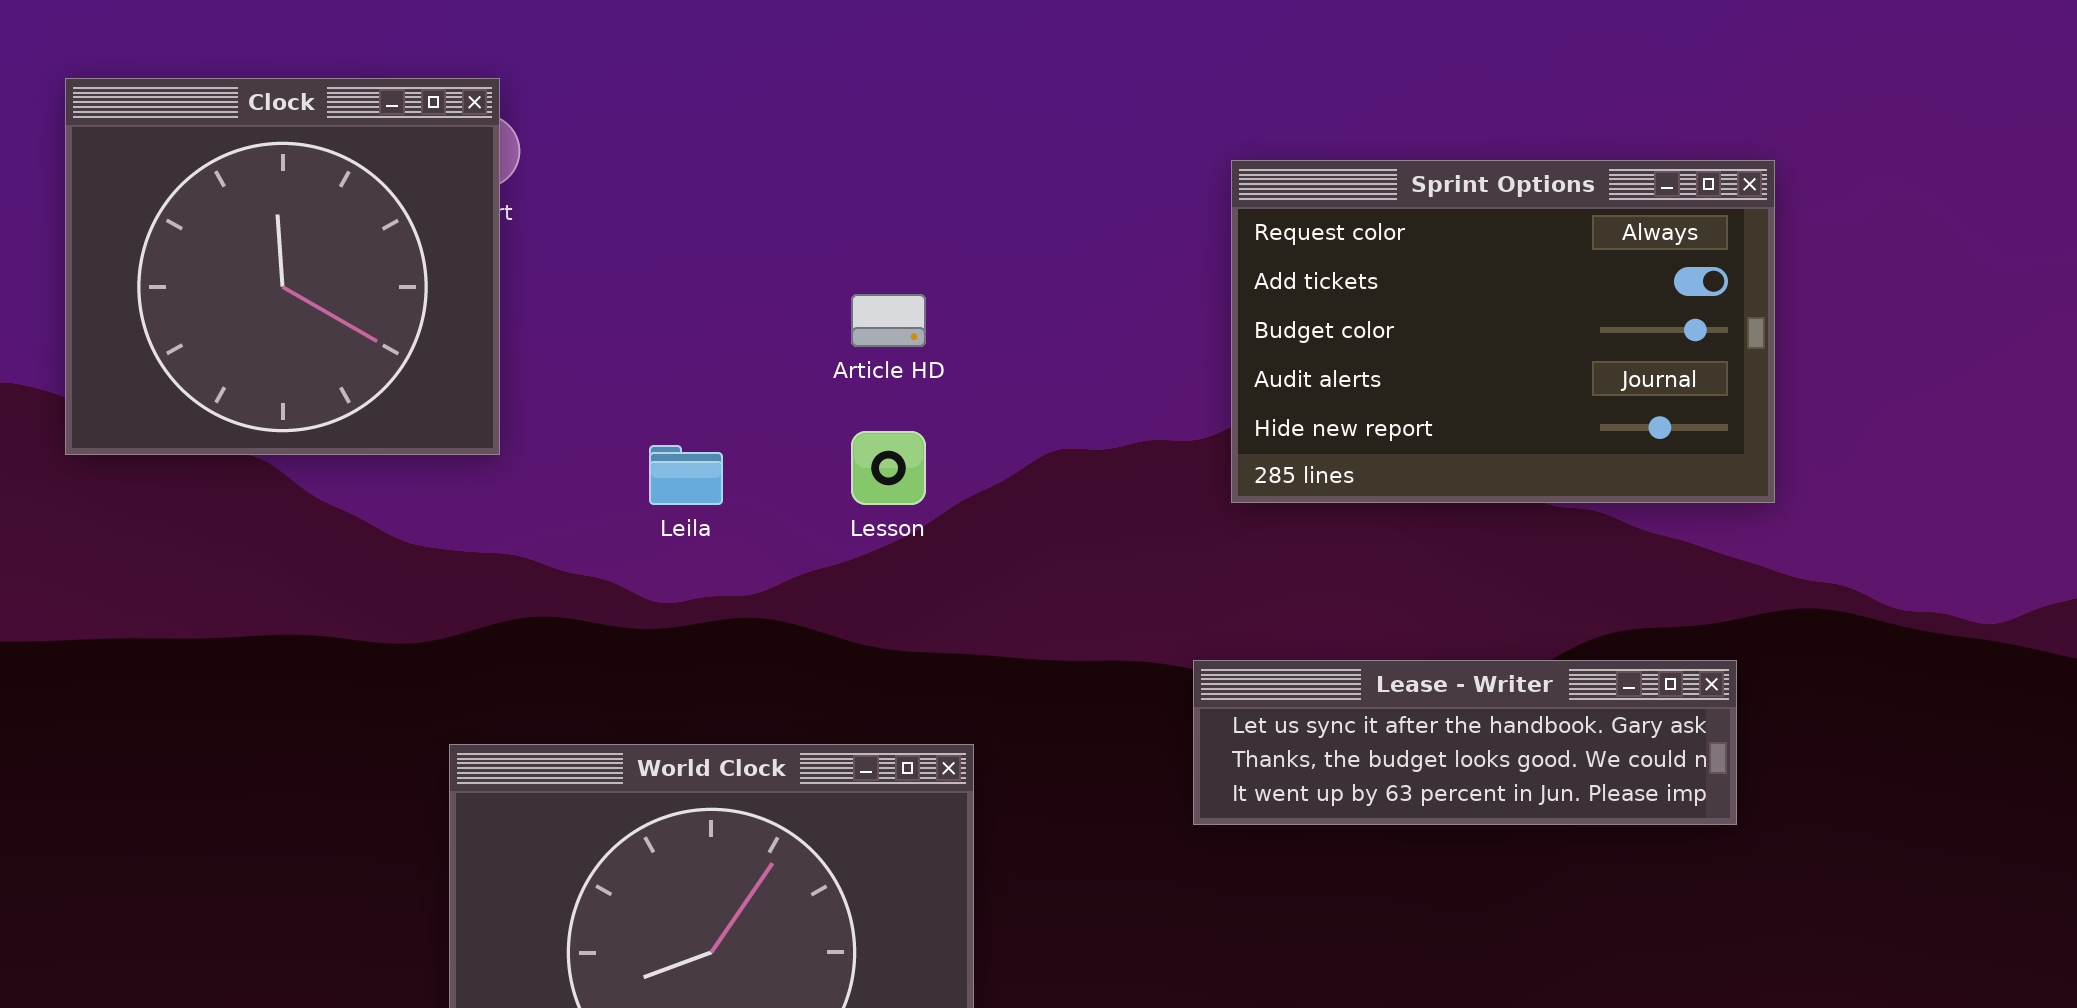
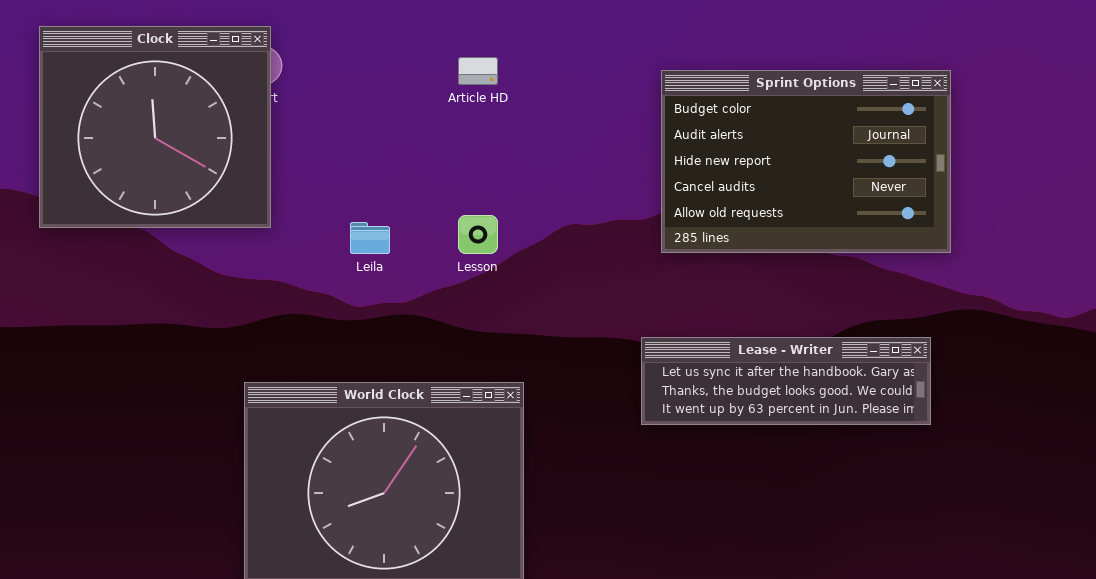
Sprint Options: [1231,160,1775,503] -> [661,70,951,253], scrolled down 2 rows
Article HD: [851,294,926,347] -> [458,57,498,85], moved

